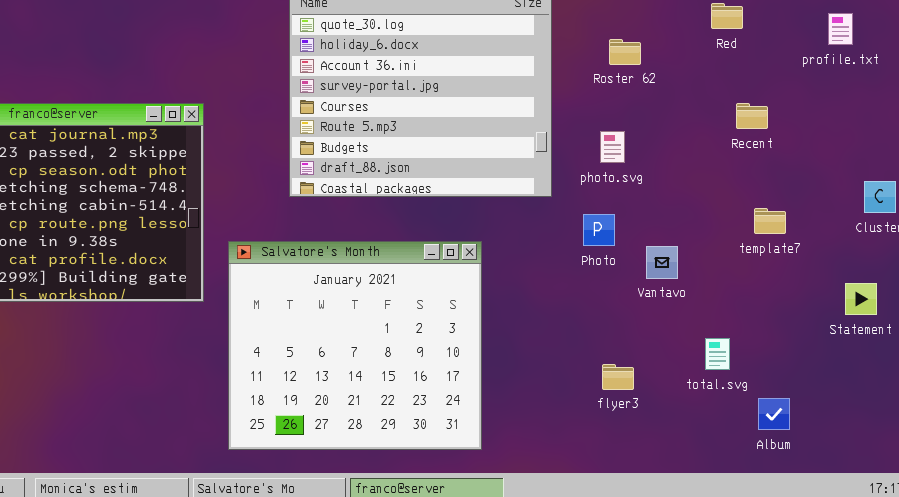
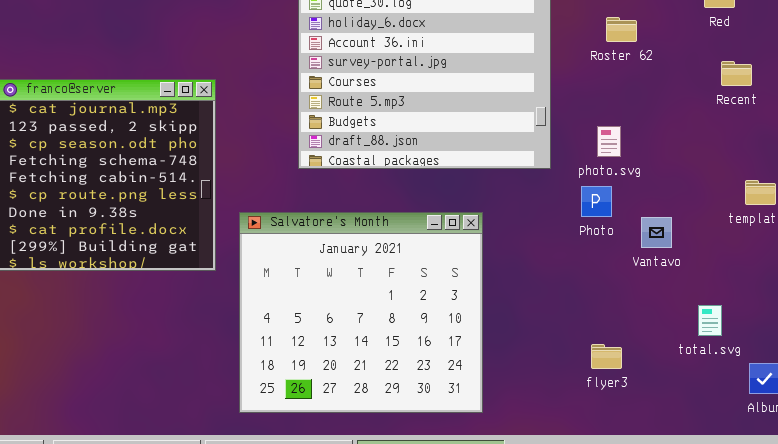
Recent: [736,103,768,129] -> [721,61,752,86], moved
photo.svg: [600,131,625,163] -> [597,126,621,157], moved
flyer3: [602,364,634,390] -> [591,344,622,369], moved

